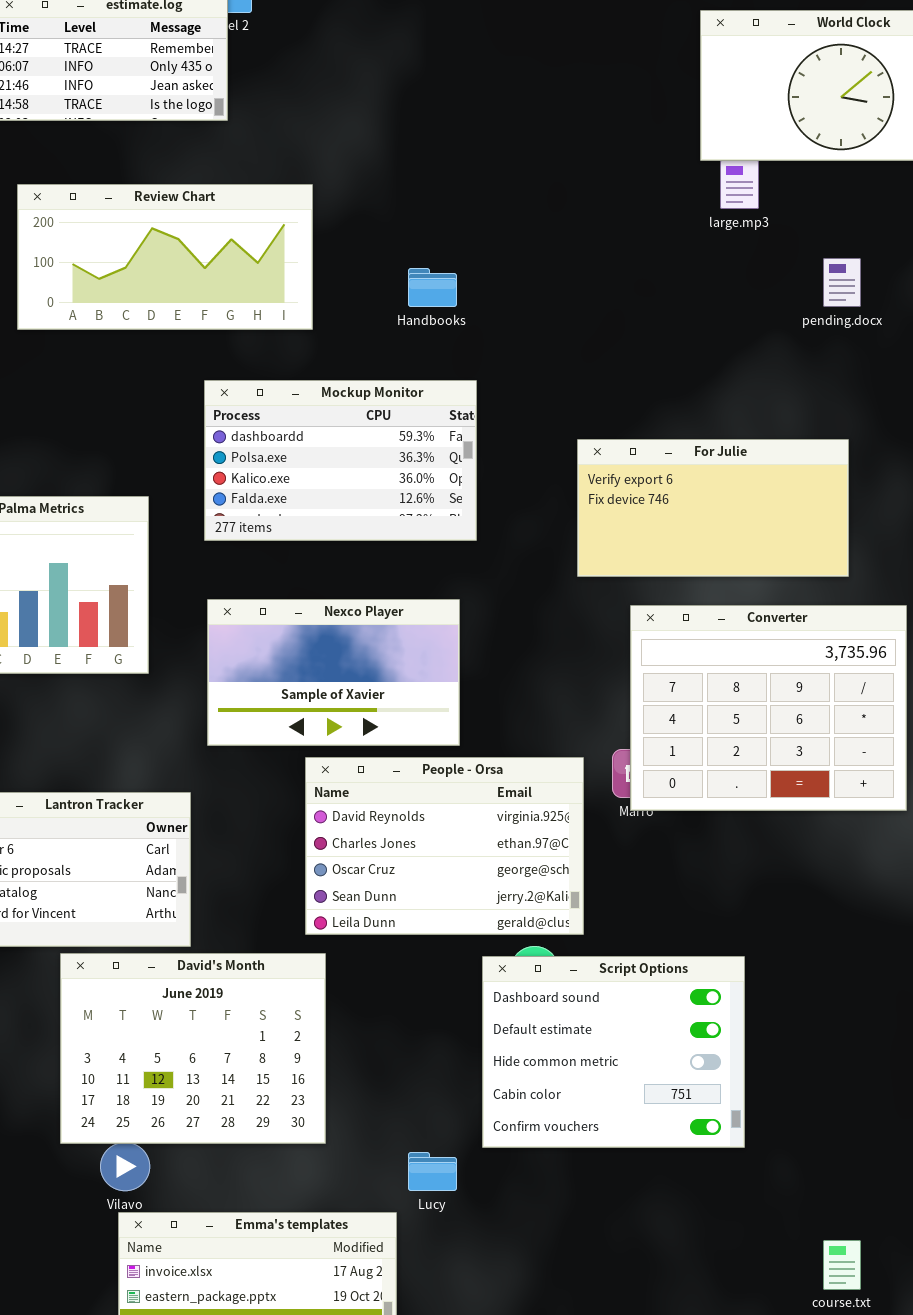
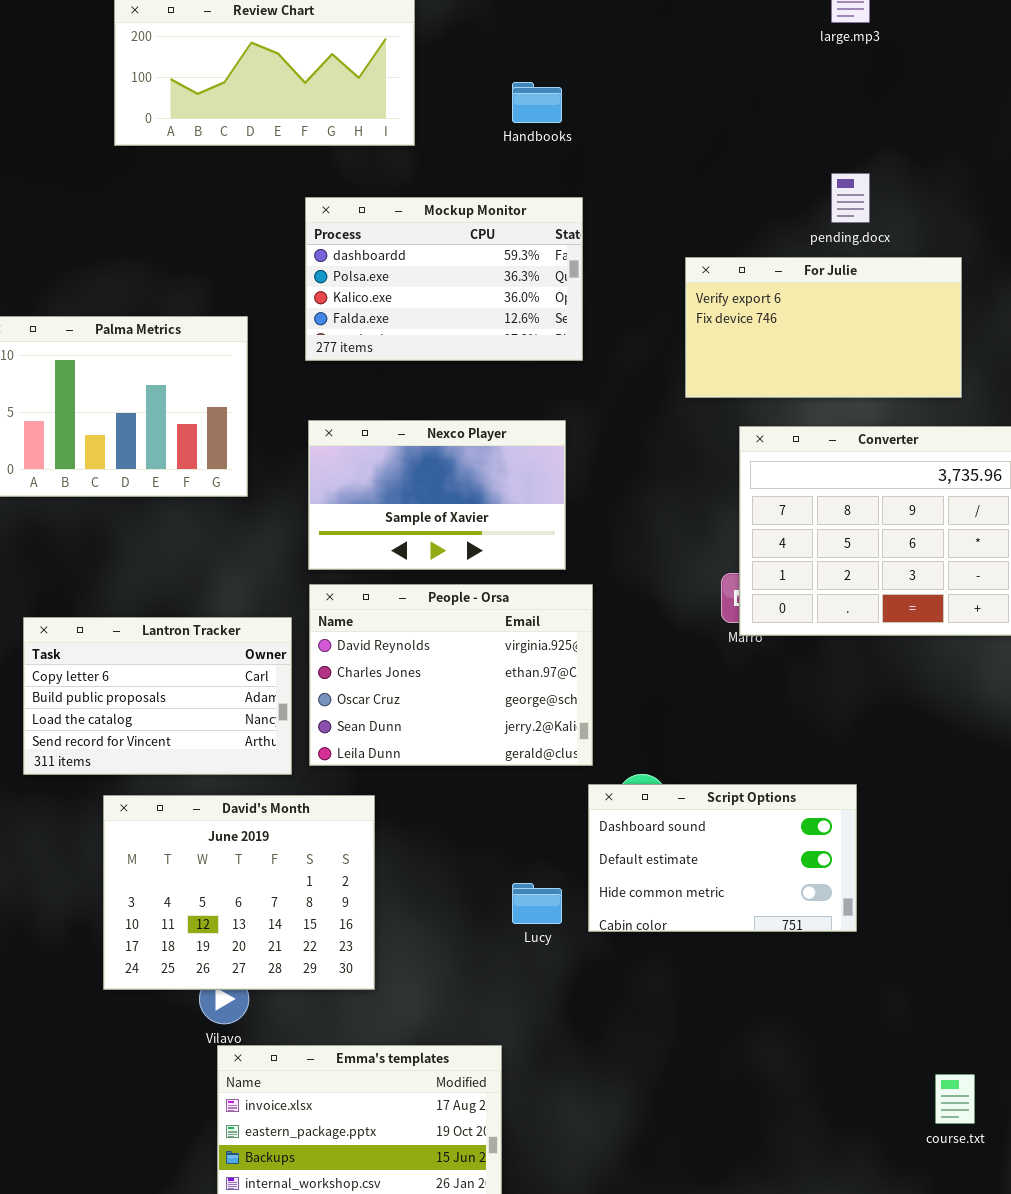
pending.docx: [823,258,861,307] -> [831,173,870,223], moved
People - Orsa: [305,757,584,935] -> [309,584,593,766], moved
David's Month: [60,953,326,1144] -> [103,795,375,990], moved
Script Options: [482,956,745,1148] -> [588,784,857,932], resized
Lucy: [408,1152,457,1191] -> [512,883,562,924], moved

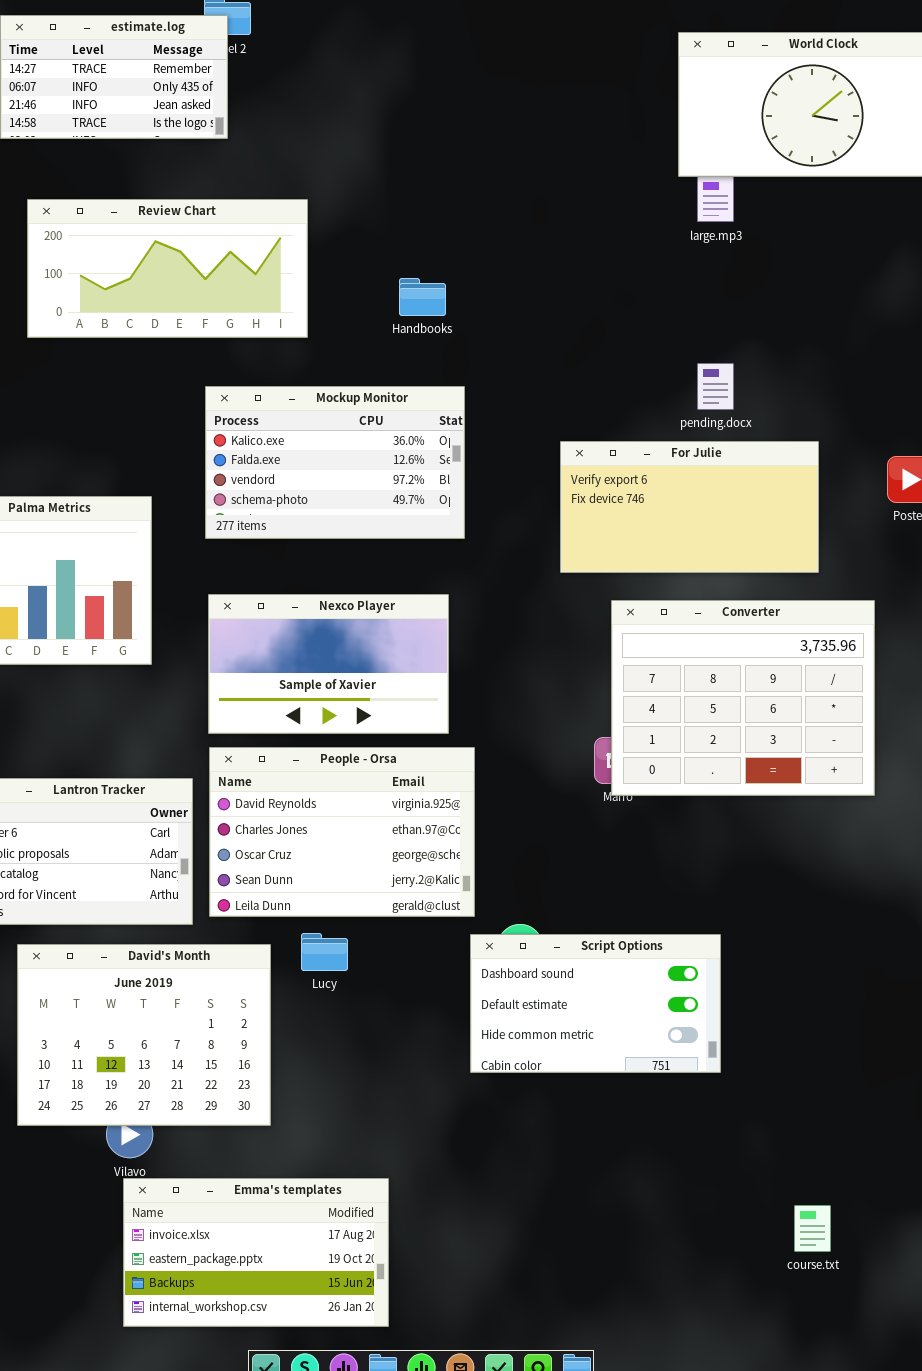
Mockup Monitor: [305,197,583,361] -> [205,386,465,539], scrolled down 2 rows
Lucy: [512,883,562,924] -> [301,933,348,971], moved

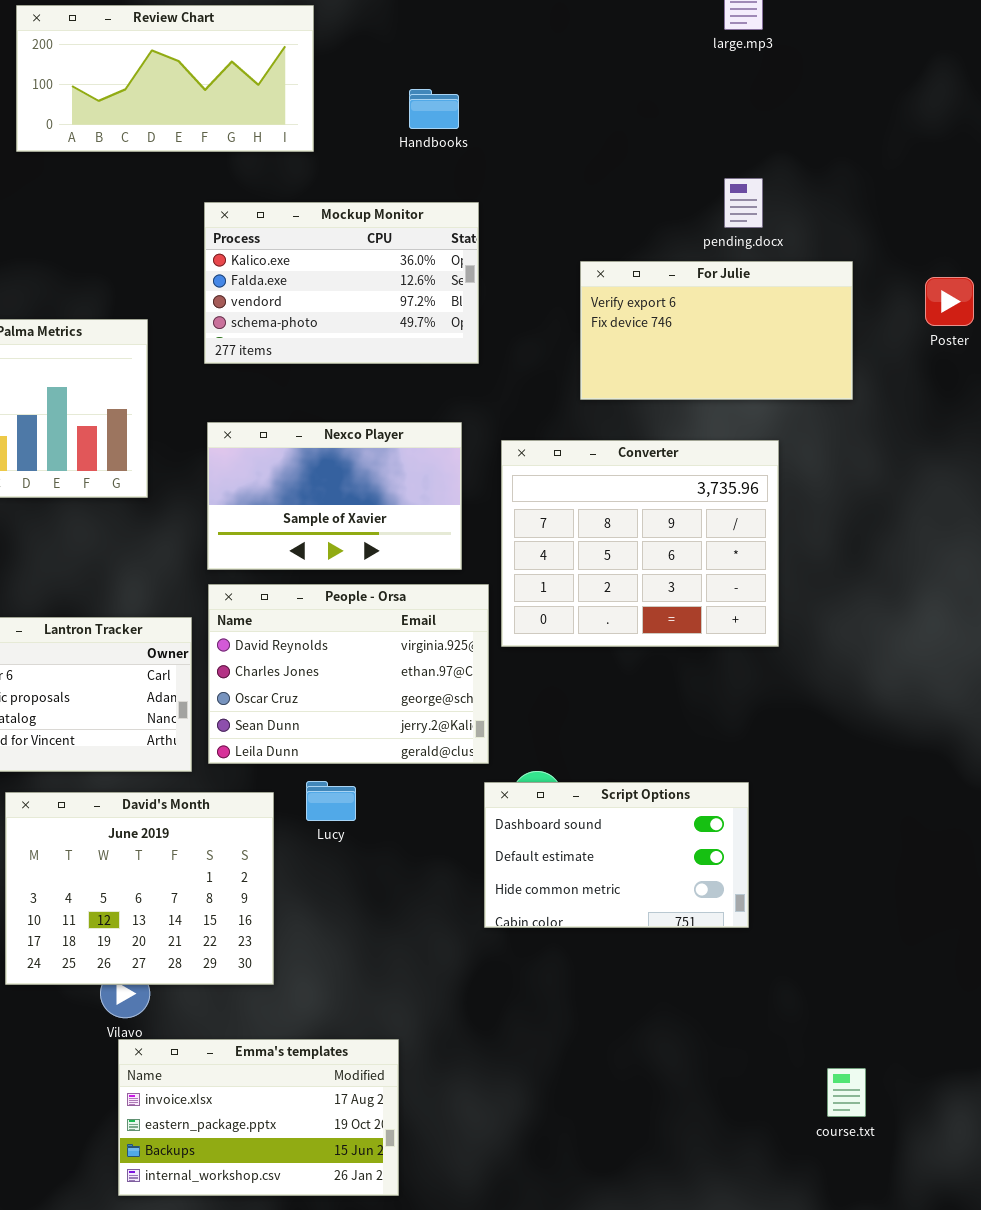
Converter: [611,600,875,796] -> [501,440,779,647], moved

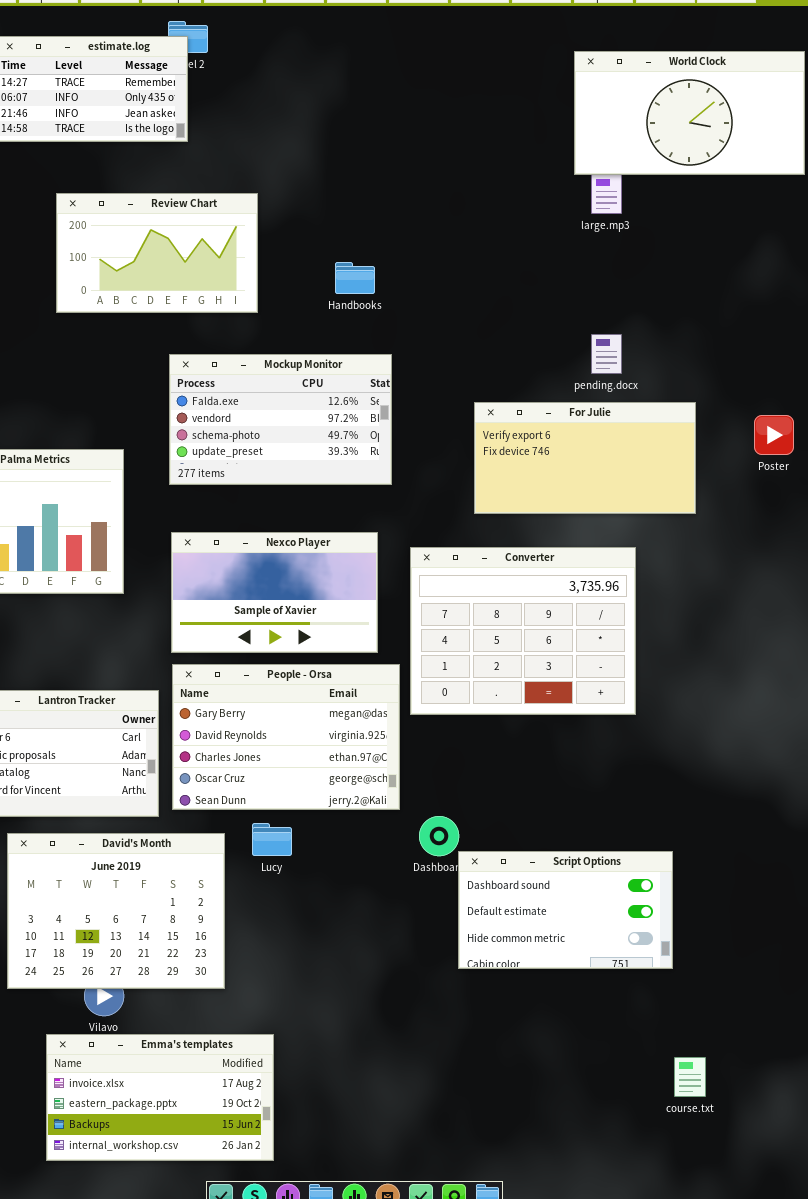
Review Chart: [16,5,314,152] -> [56,193,258,313], resized
Mockup Monitor: [204,202,479,364] -> [169,354,392,485], scrolled down 1 row
People - Orsa: [208,584,489,764] -> [172,664,400,810], scrolled up 1 row
Script Options: [484,782,749,928] -> [458,851,673,969], moved
Emma's templates: [118,1039,399,1196] -> [46,1034,274,1161], moved

